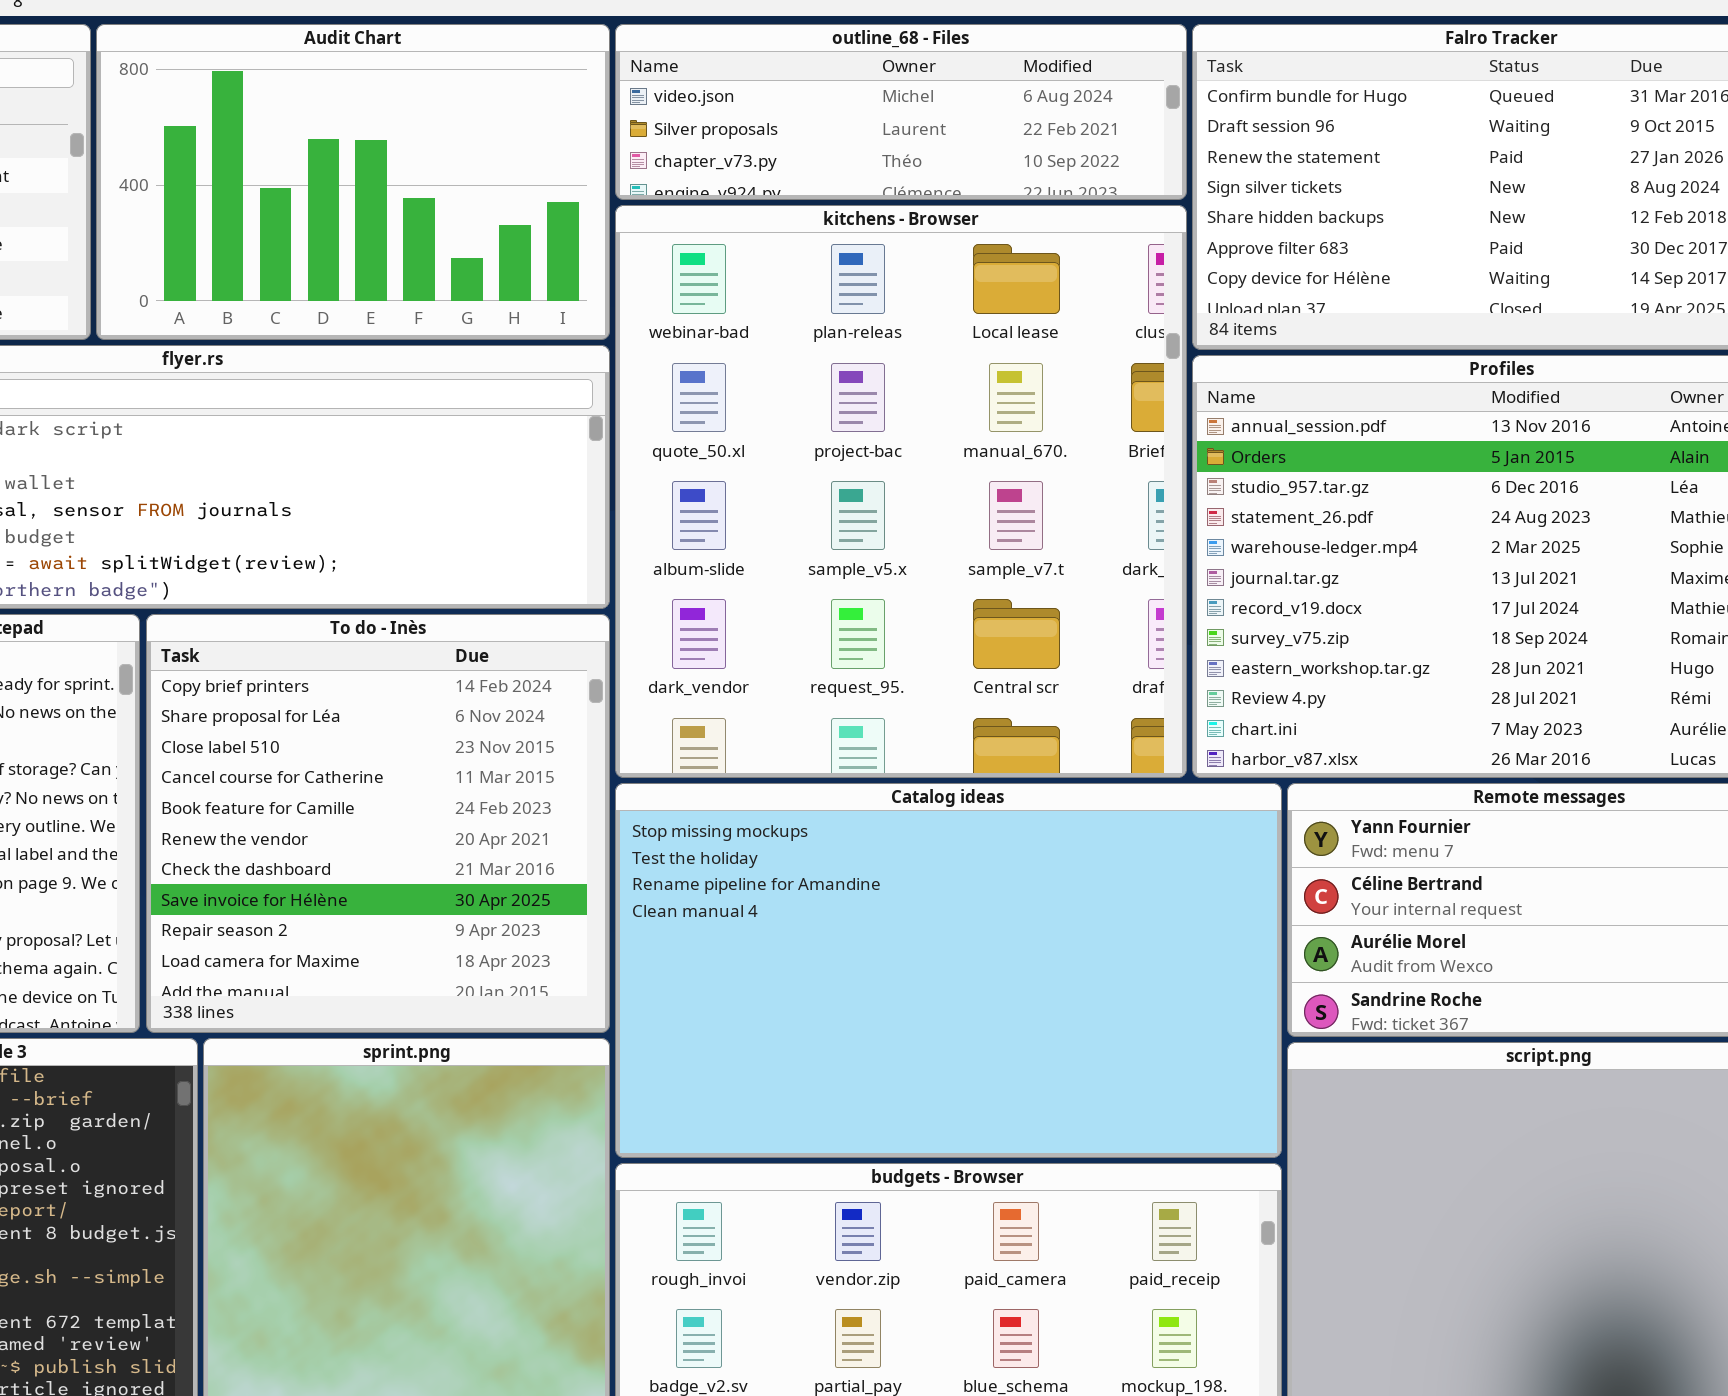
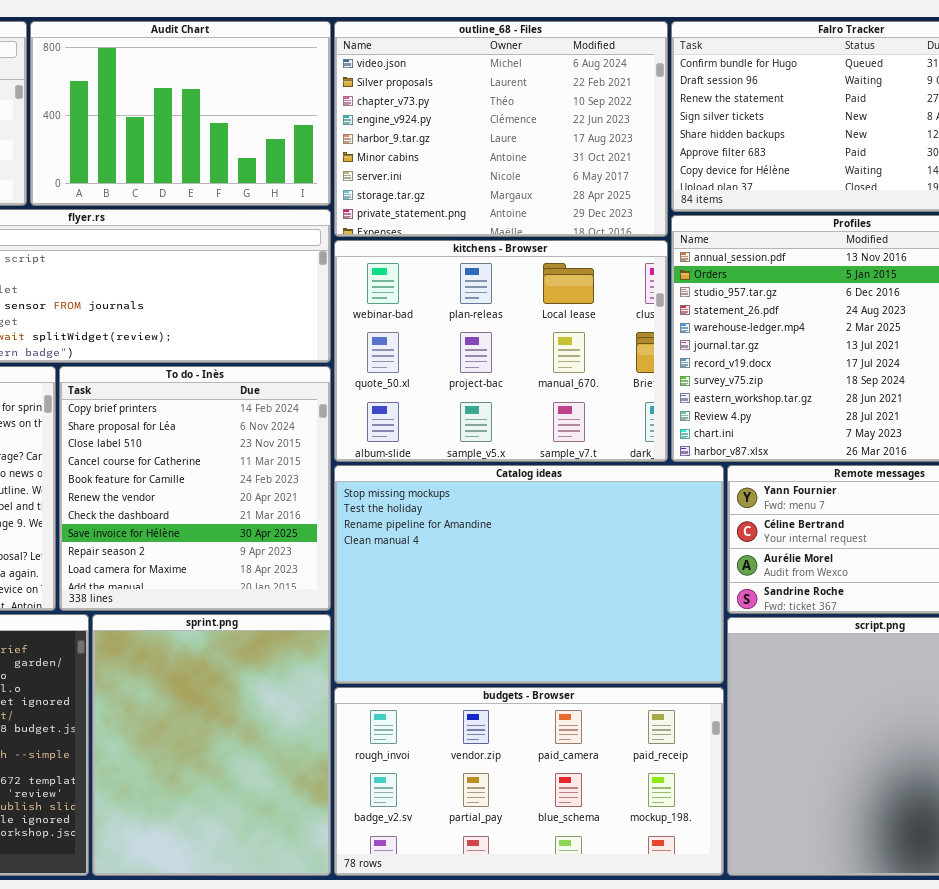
outline_68 - Files: [615,24,1187,200] -> [334,21,668,237], resized
kitchens - Browser: [615,205,1187,778] -> [334,240,668,462], resized

